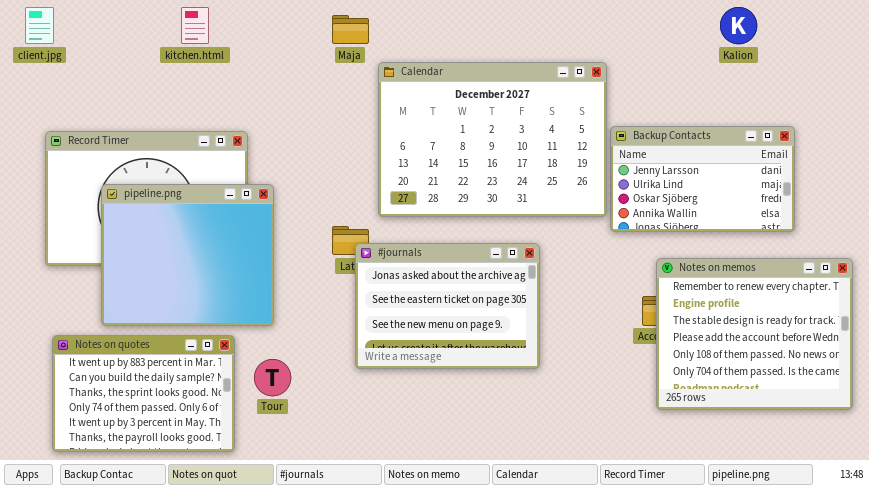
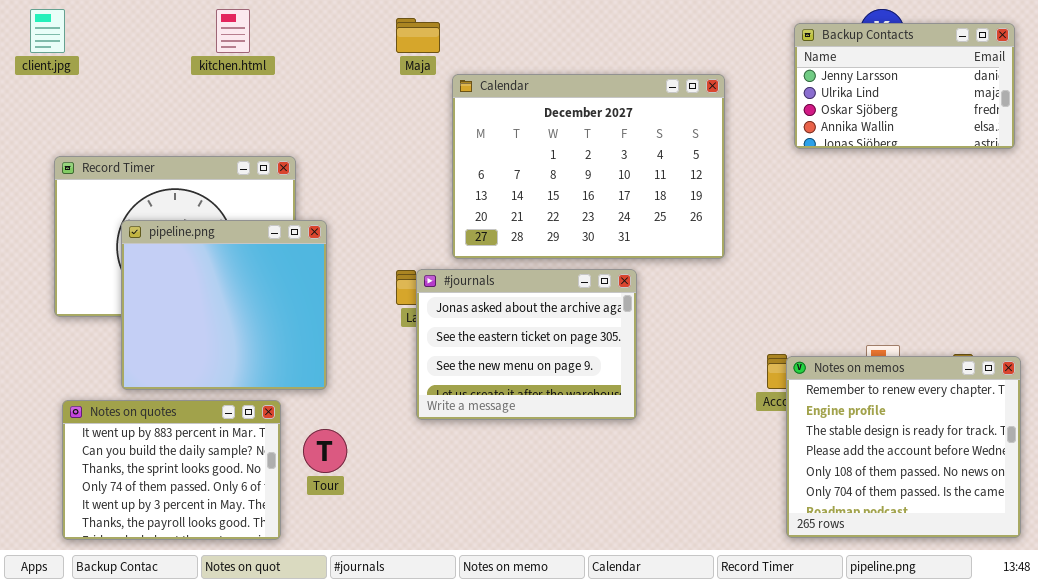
Backup Contacts: [610,126,795,232] -> [794,23,1015,149], moved
#journals: [355,243,540,369] -> [416,269,637,420], moved
Notes on memos: [656,258,853,410] -> [786,356,1021,538], moved

